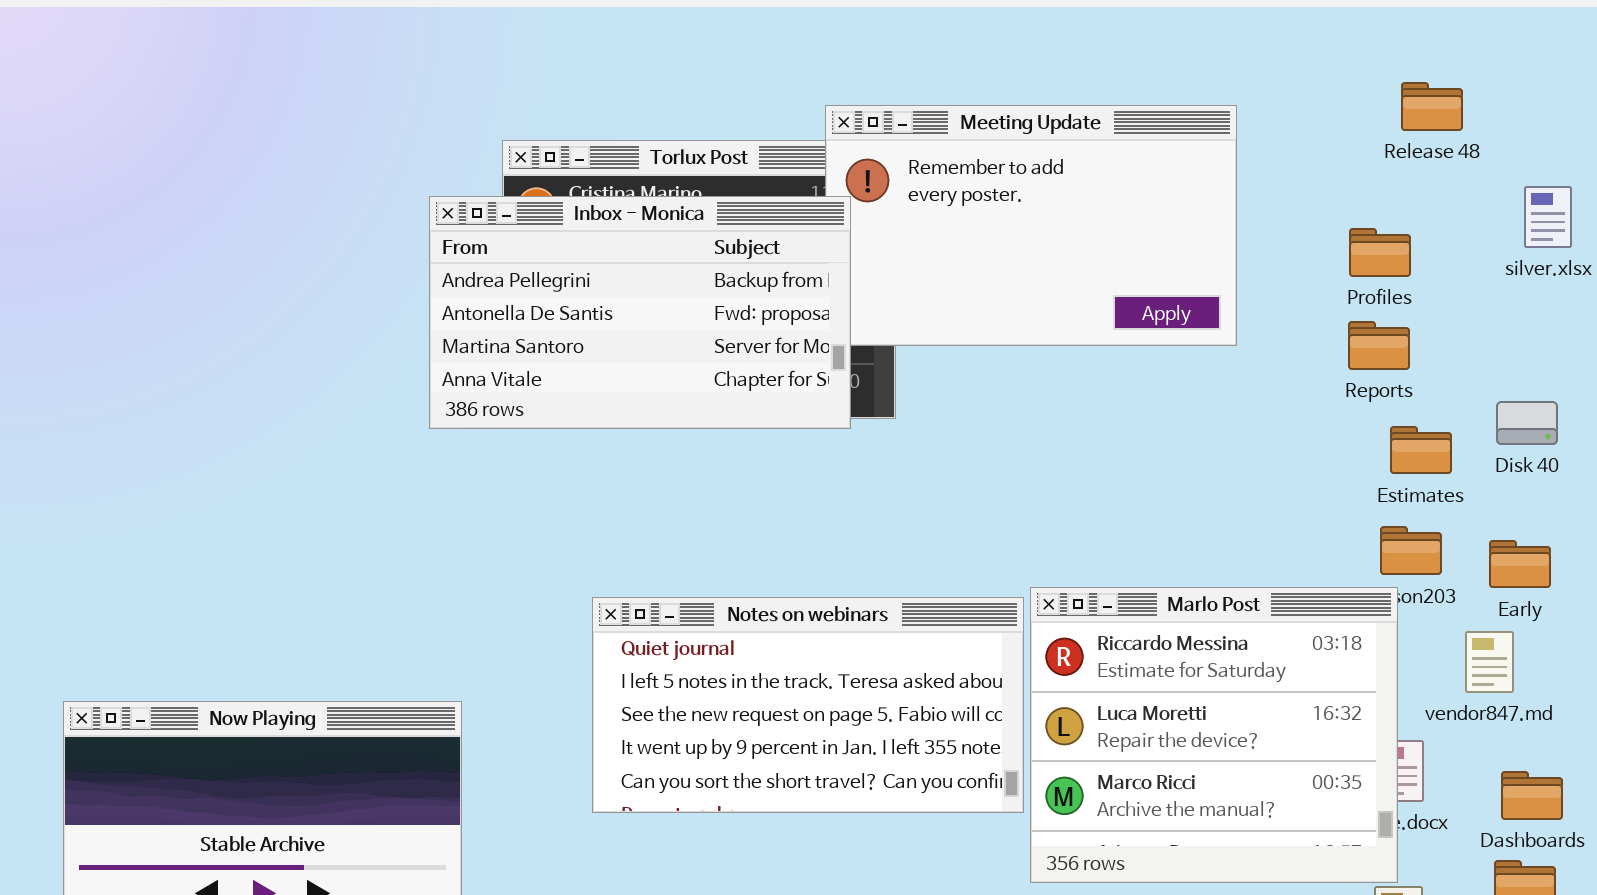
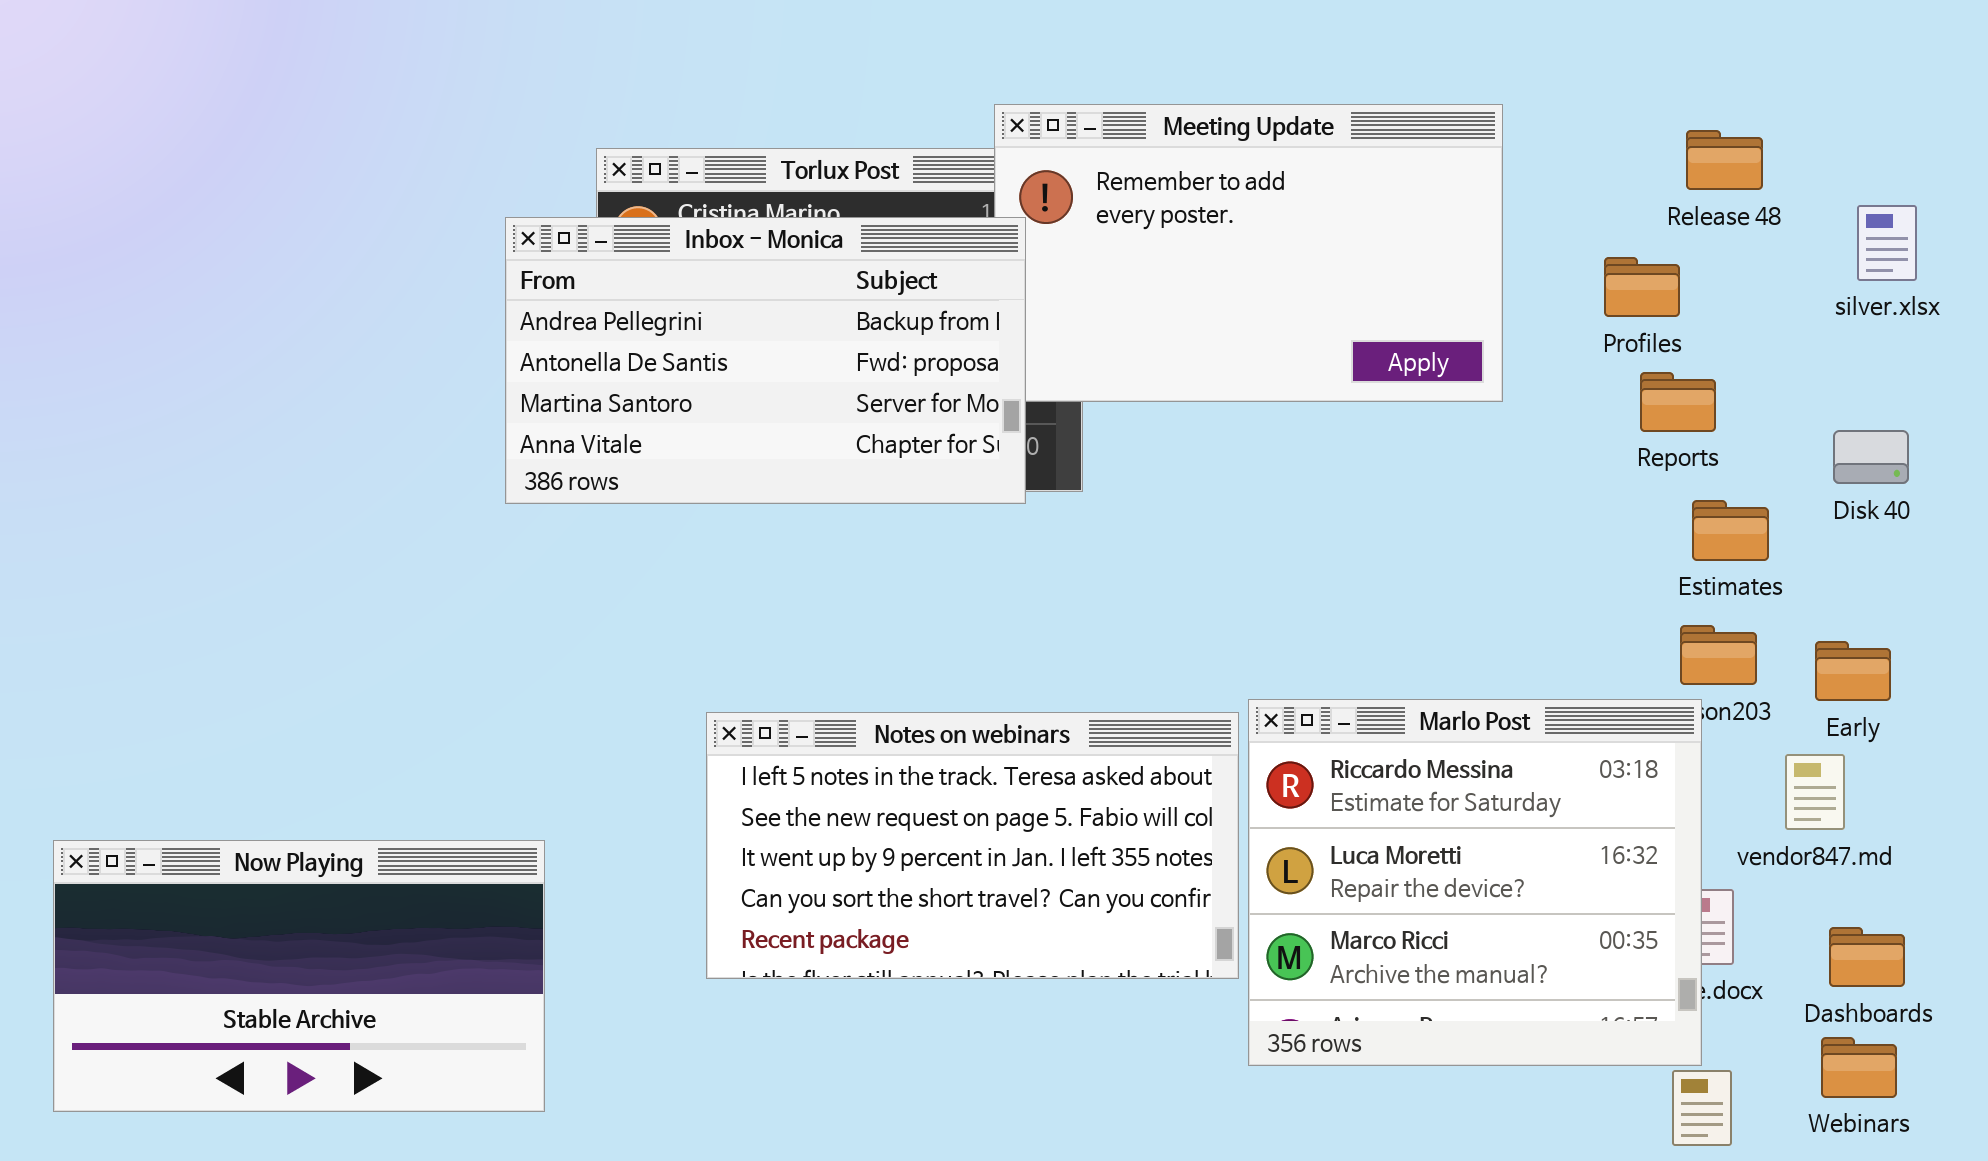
Release 48: [1401,82,1463,131] -> [1686,130,1763,190], moved
Profiles: [1349,228,1411,277] -> [1604,257,1680,317], moved
Disk 40: [1496,401,1558,445] -> [1833,430,1909,484], moved
Notes on webinars: [592,597,1024,813] -> [706,712,1239,979], scrolled down 1 row

